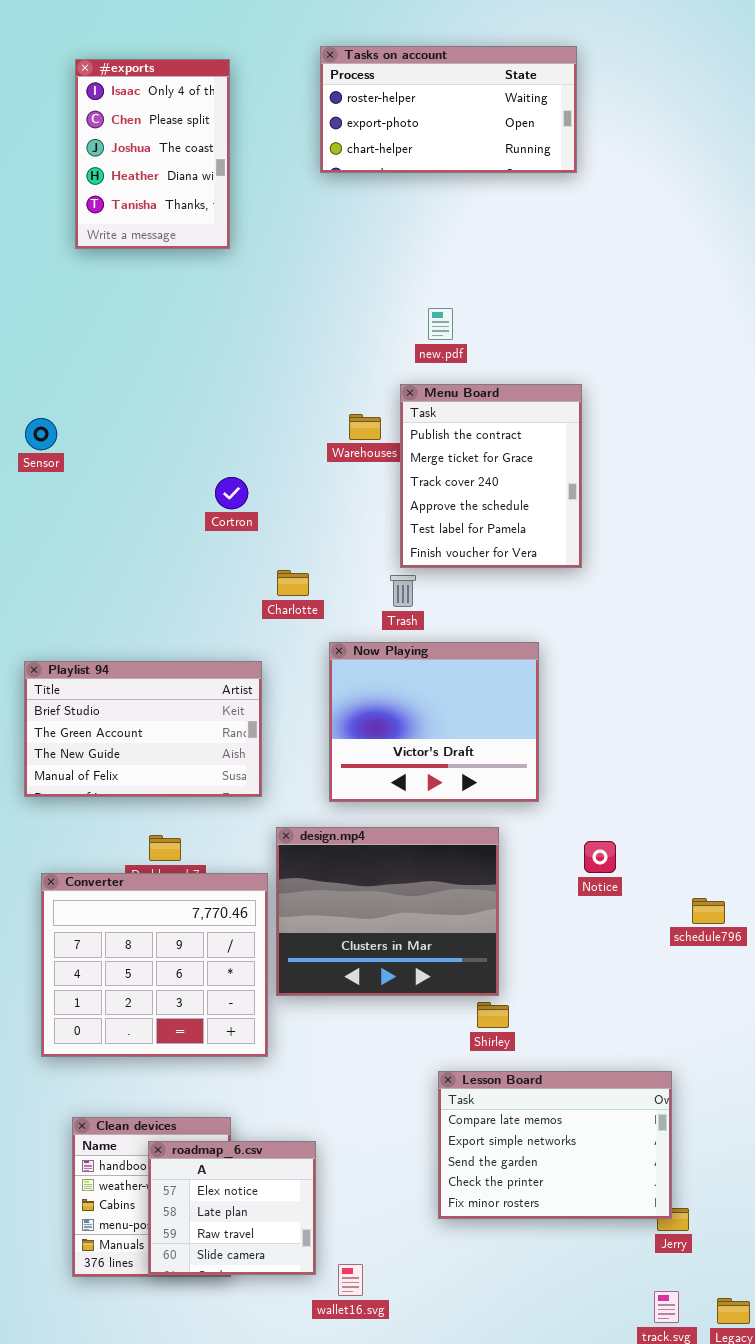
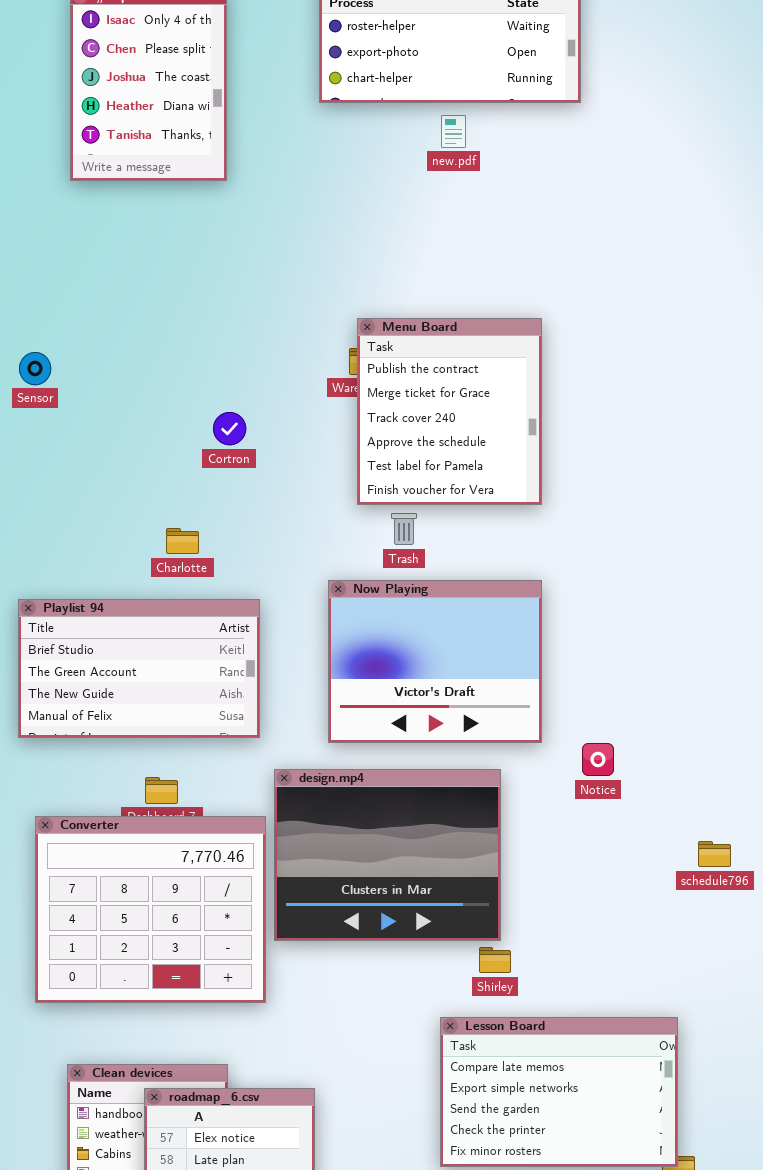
new.pdf: [428,308,453,340] -> [441,115,466,148], moved
Menu Board: [400,384,582,568] -> [357,318,542,505], moved
Charlotte: [277,570,309,596] -> [166,528,199,554], moved
Notice: [584,841,616,873] -> [582,743,614,776], moved

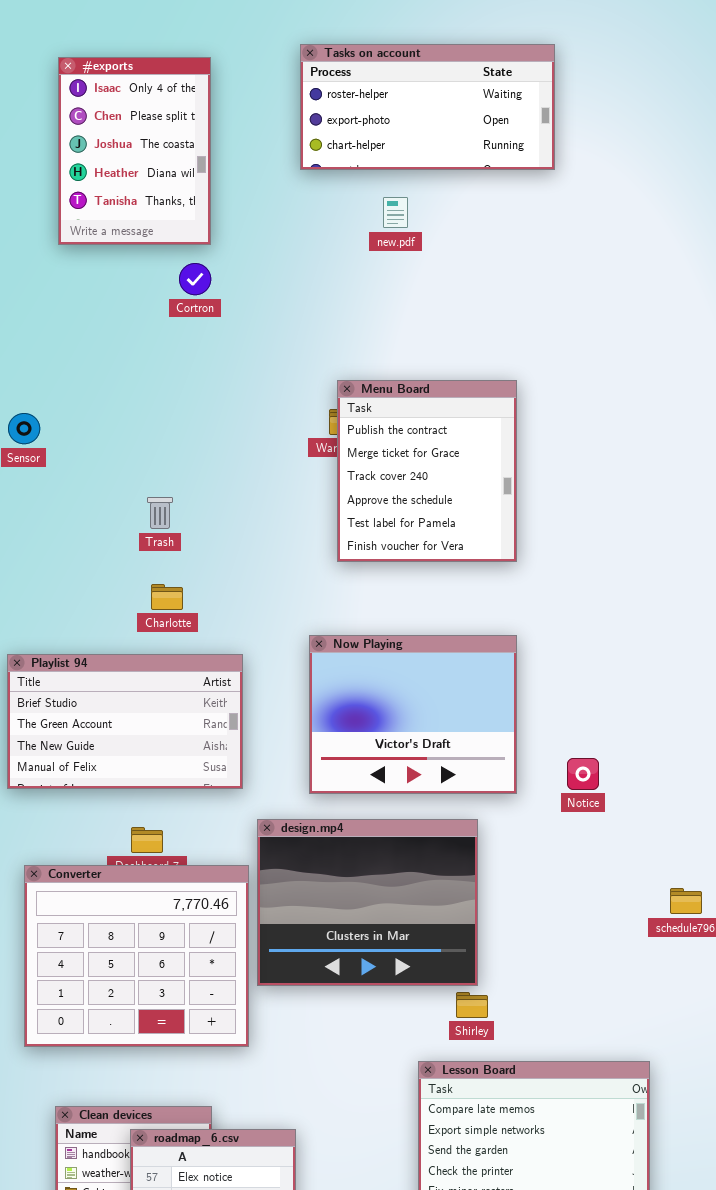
new.pdf: [441,115,466,148] -> [383,197,408,228], moved
Cortron: [213,412,246,445] -> [179,263,211,295], moved
Trash: [391,513,417,545] -> [147,497,173,529], moved
Notice: [582,743,614,776] -> [567,758,599,790], moved

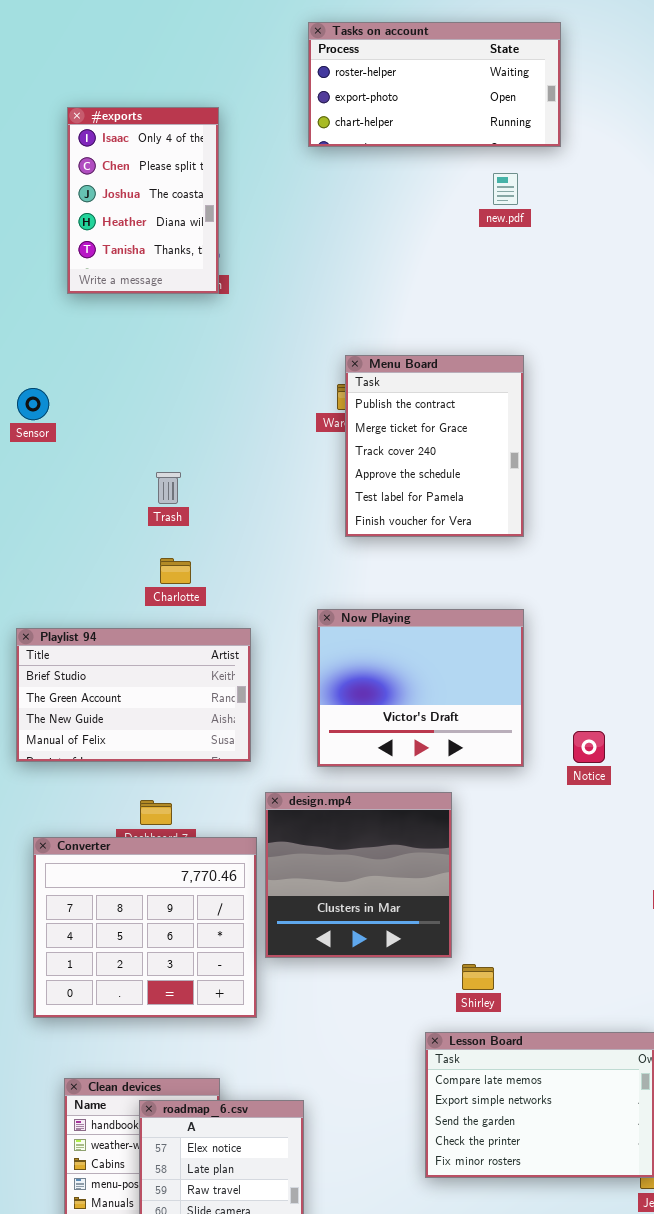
#exports: [58,57,211,245] -> [67,107,219,294], moved
new.pdf: [383,197,408,228] -> [493,173,518,205], moved
design.mp4: [257,819,478,986] -> [265,792,452,958], resized

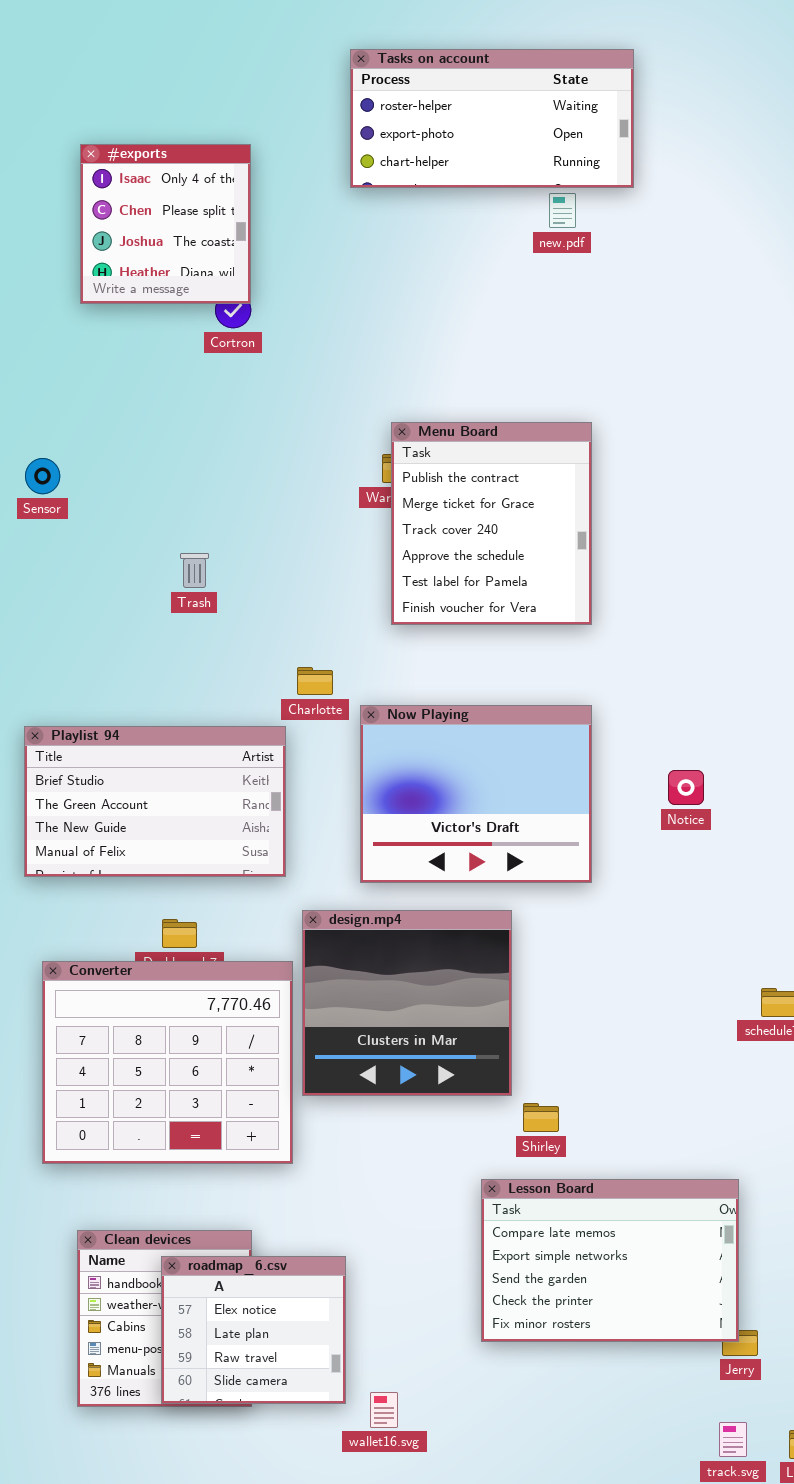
#exports: [67,107,219,294] -> [80,144,251,304], resized
new.pdf: [493,173,518,205] -> [549,193,576,228], moved
Charlotte: [160,558,191,584] -> [297,667,333,695], moved
Notice: [573,731,605,763] -> [668,770,704,805], moved

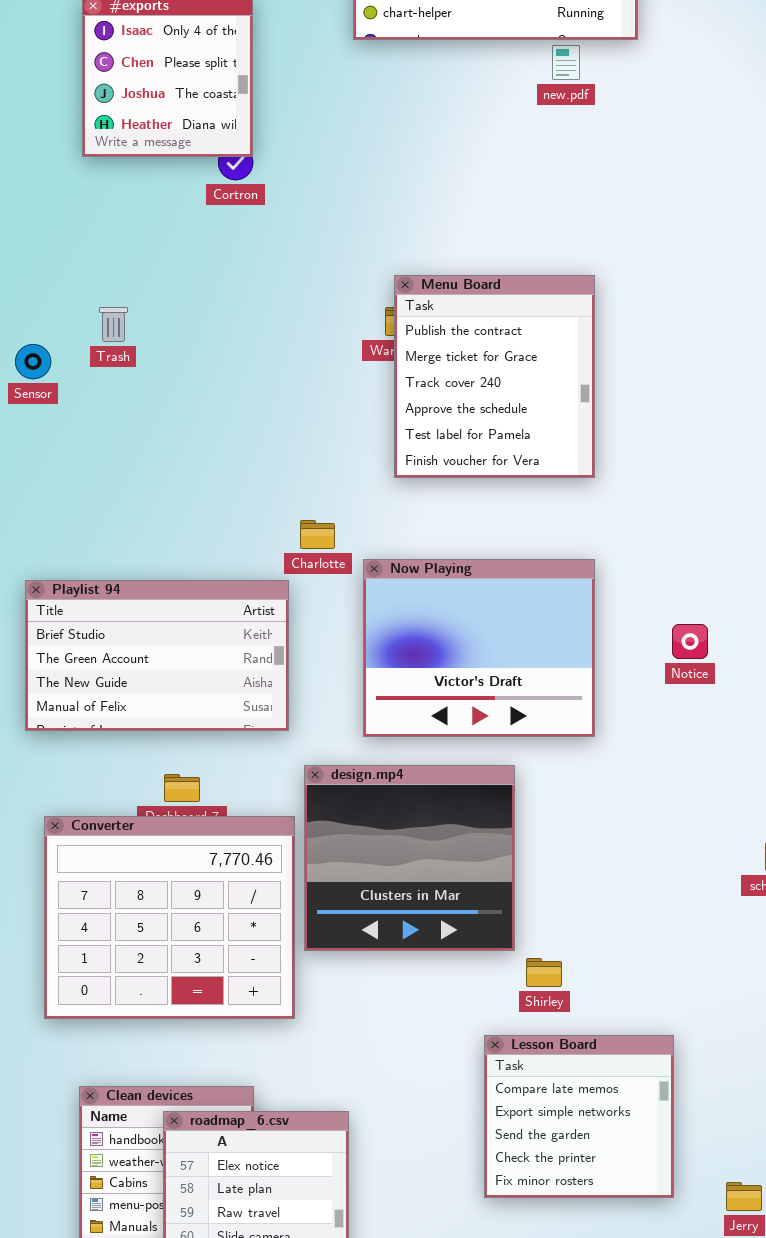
Sensor: [25,458,60,494] -> [15,344,51,379], moved
Trash: [180,553,209,588] -> [99,307,128,342], moved
Lesson Board: [481,1179,739,1342] -> [484,1035,674,1198], resized

